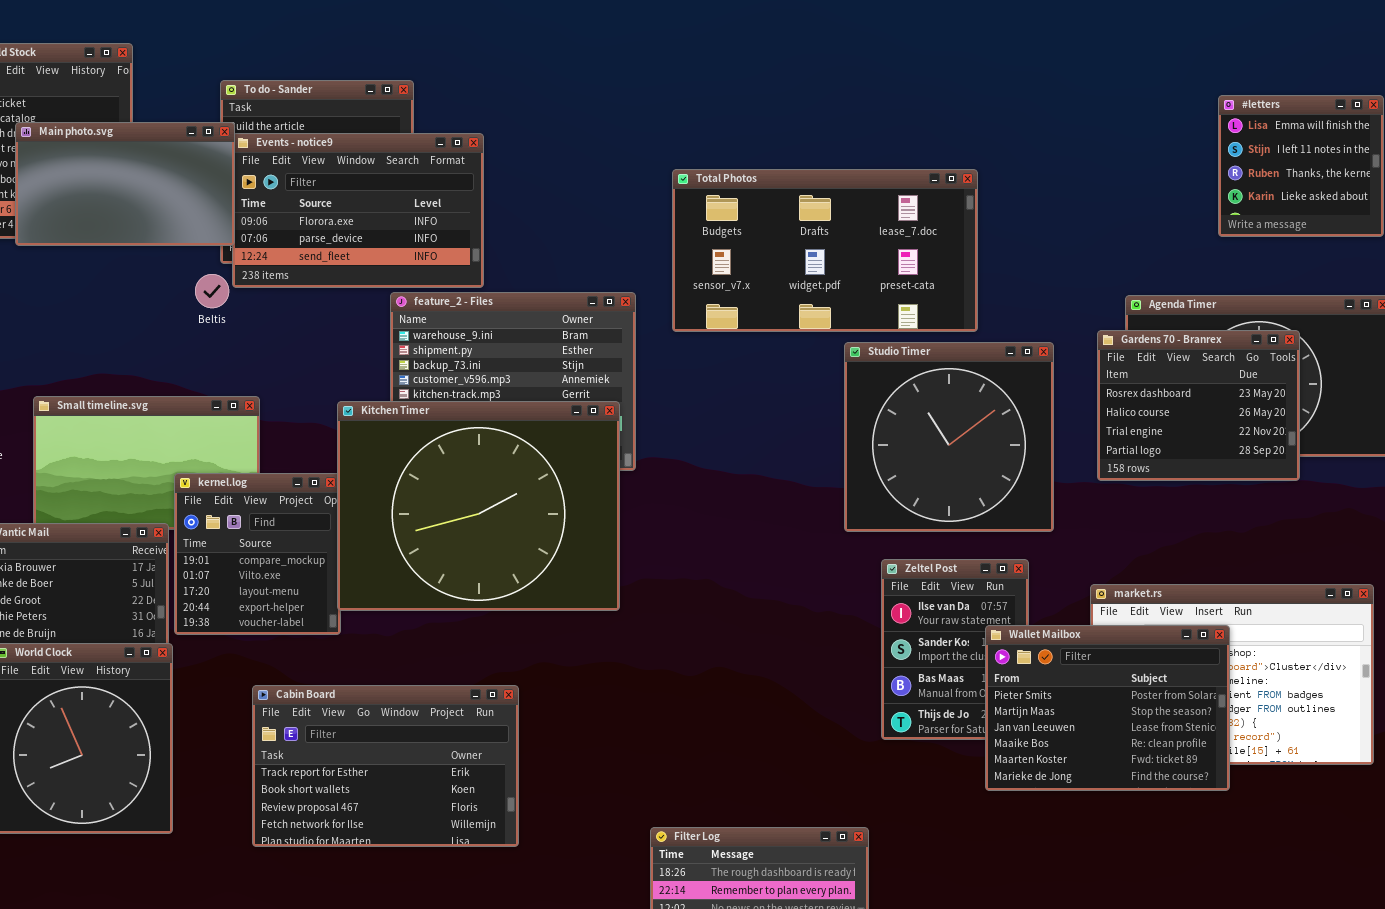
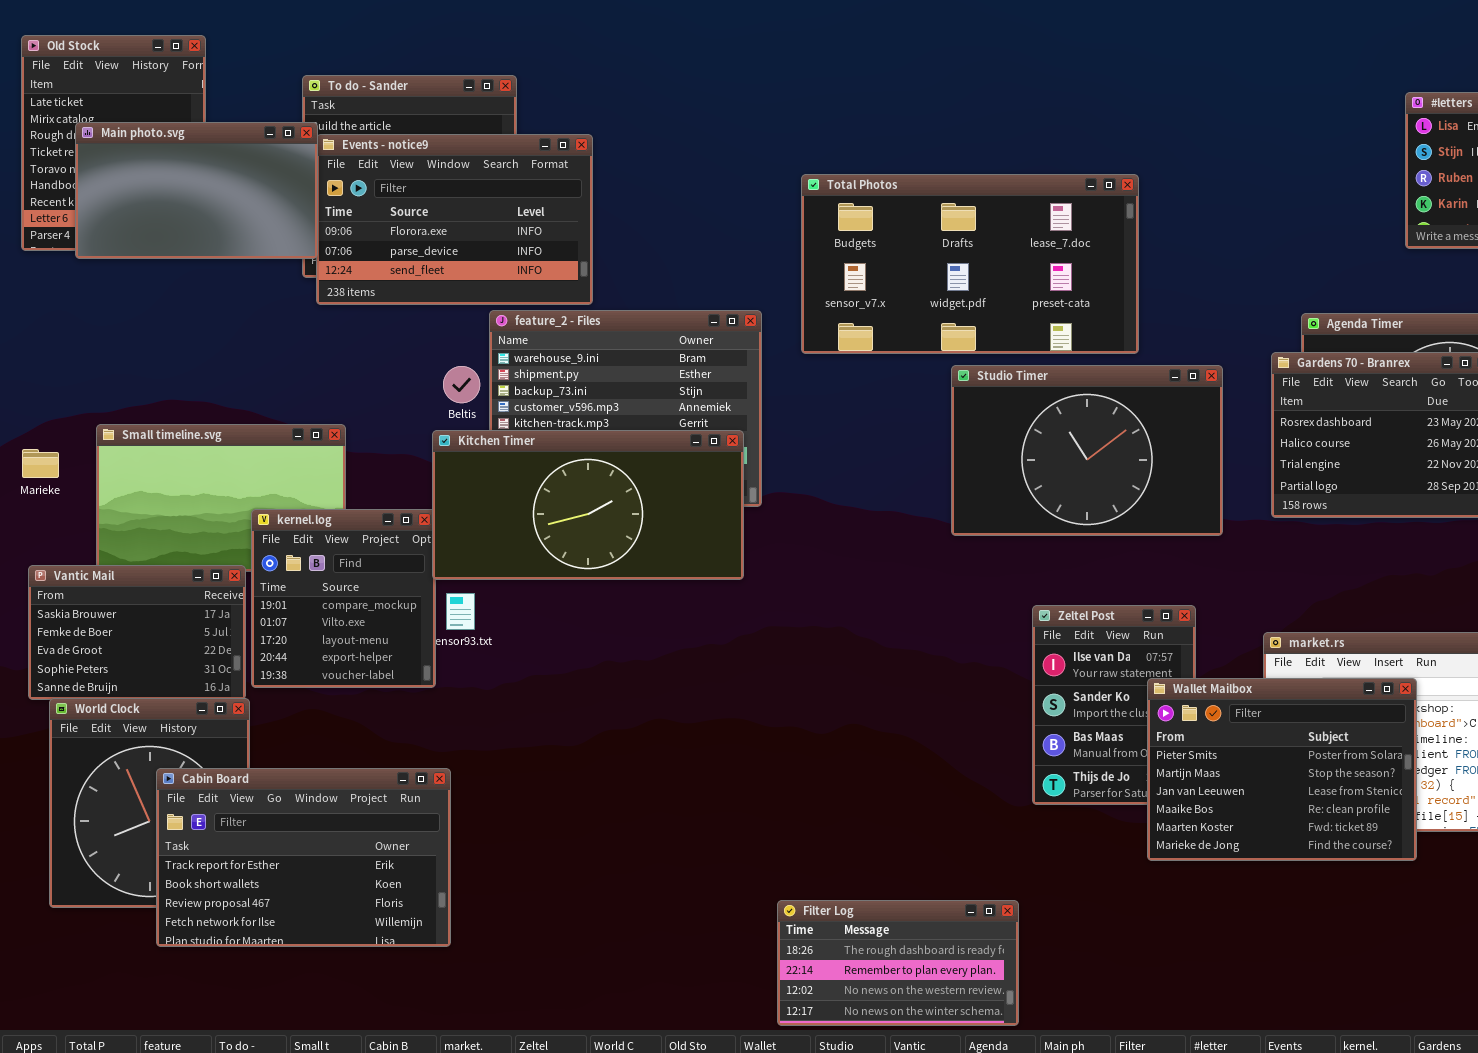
Beltis: [195,274,229,308] -> [443,366,480,403], moved
Studio Timer: [844,342,1054,532] -> [951,365,1223,536], resized
Kitchen Timer: [337,401,620,611] -> [432,430,744,580], resized
Cabin Board: [252,685,519,847] -> [156,768,451,947], moved

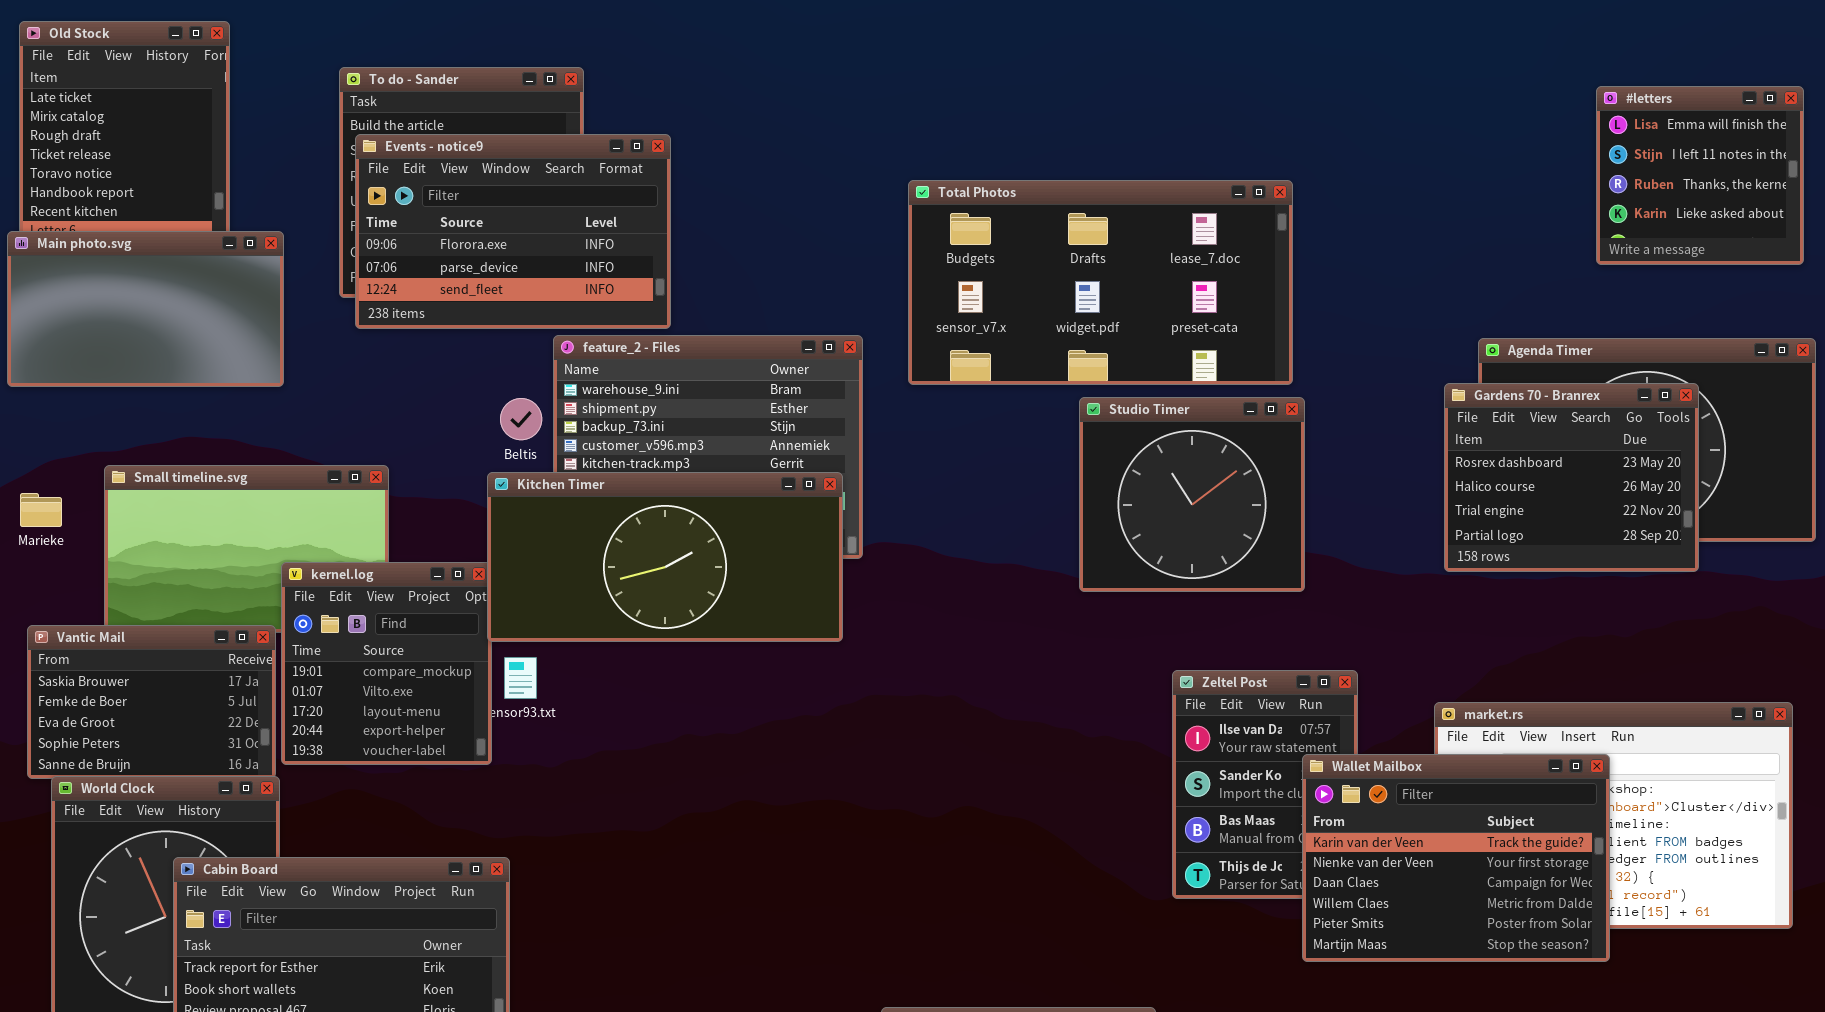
Main photo.svg: [75,122,318,259] -> [7,231,284,387], moved
Studio Timer: [951,365,1223,536] -> [1079,397,1305,592], resized
Wallet Mailbox: [1147,678,1417,861] -> [1302,754,1610,962], scrolled up 4 rows

